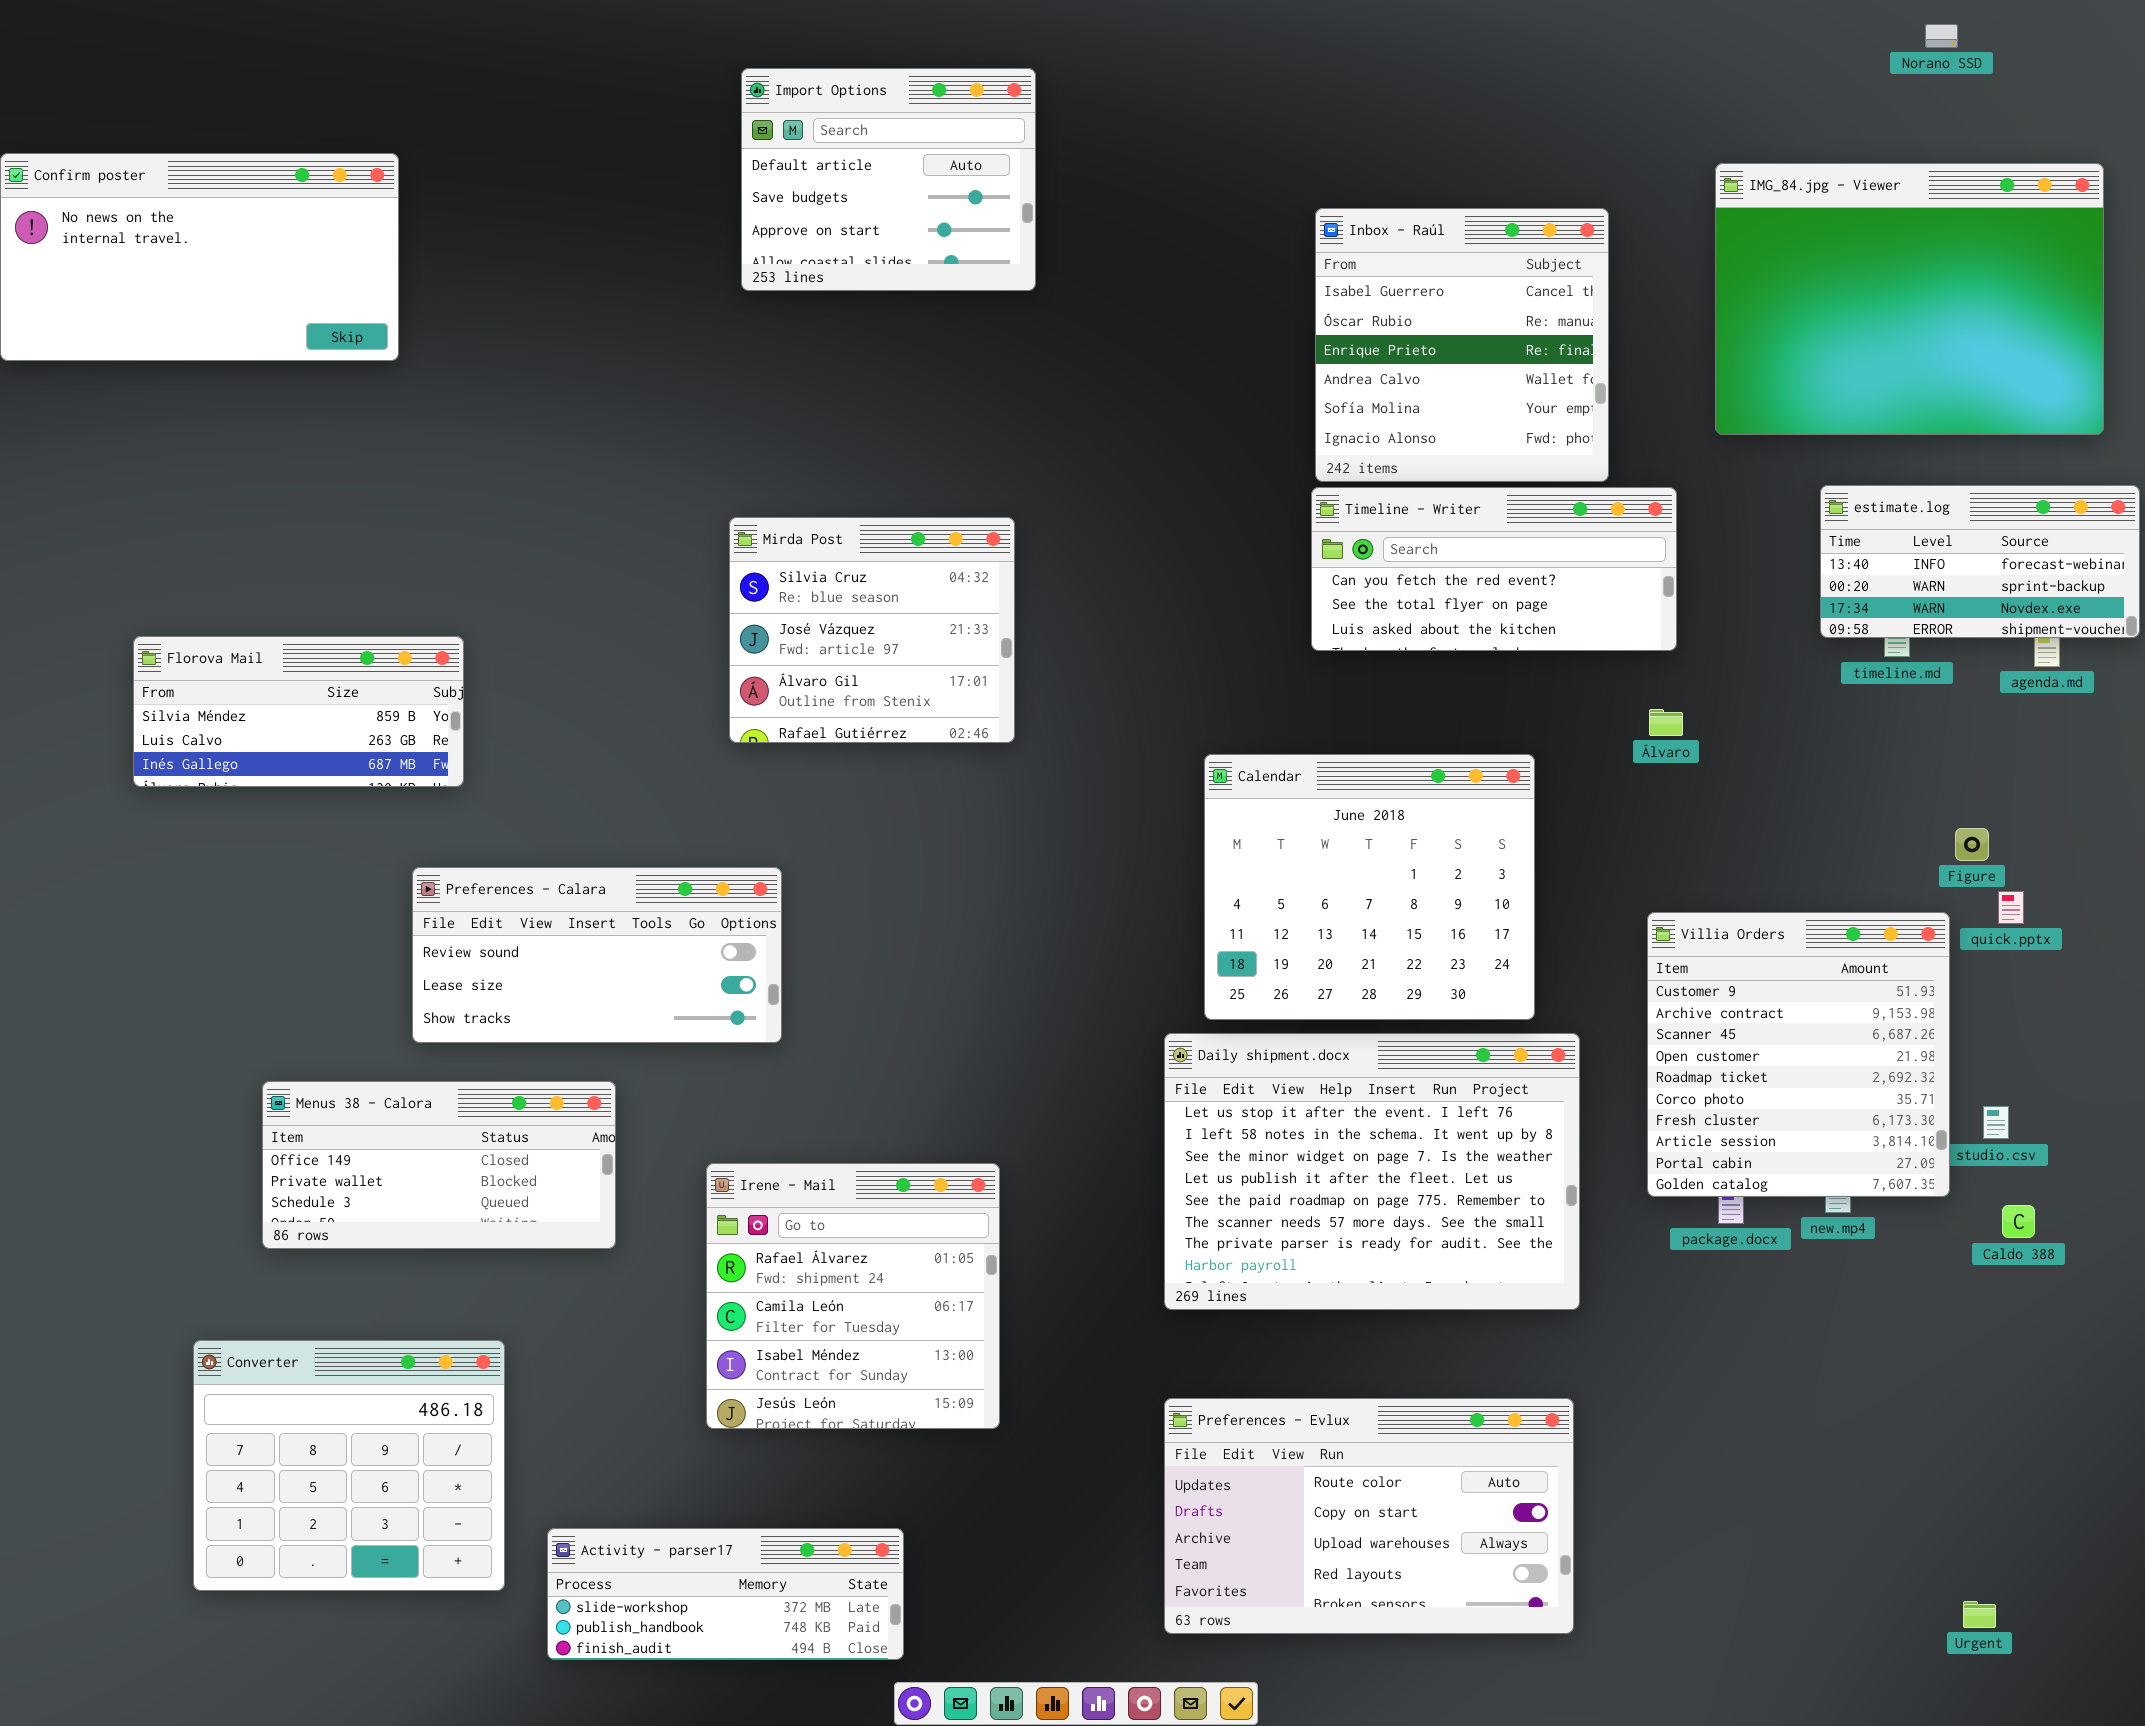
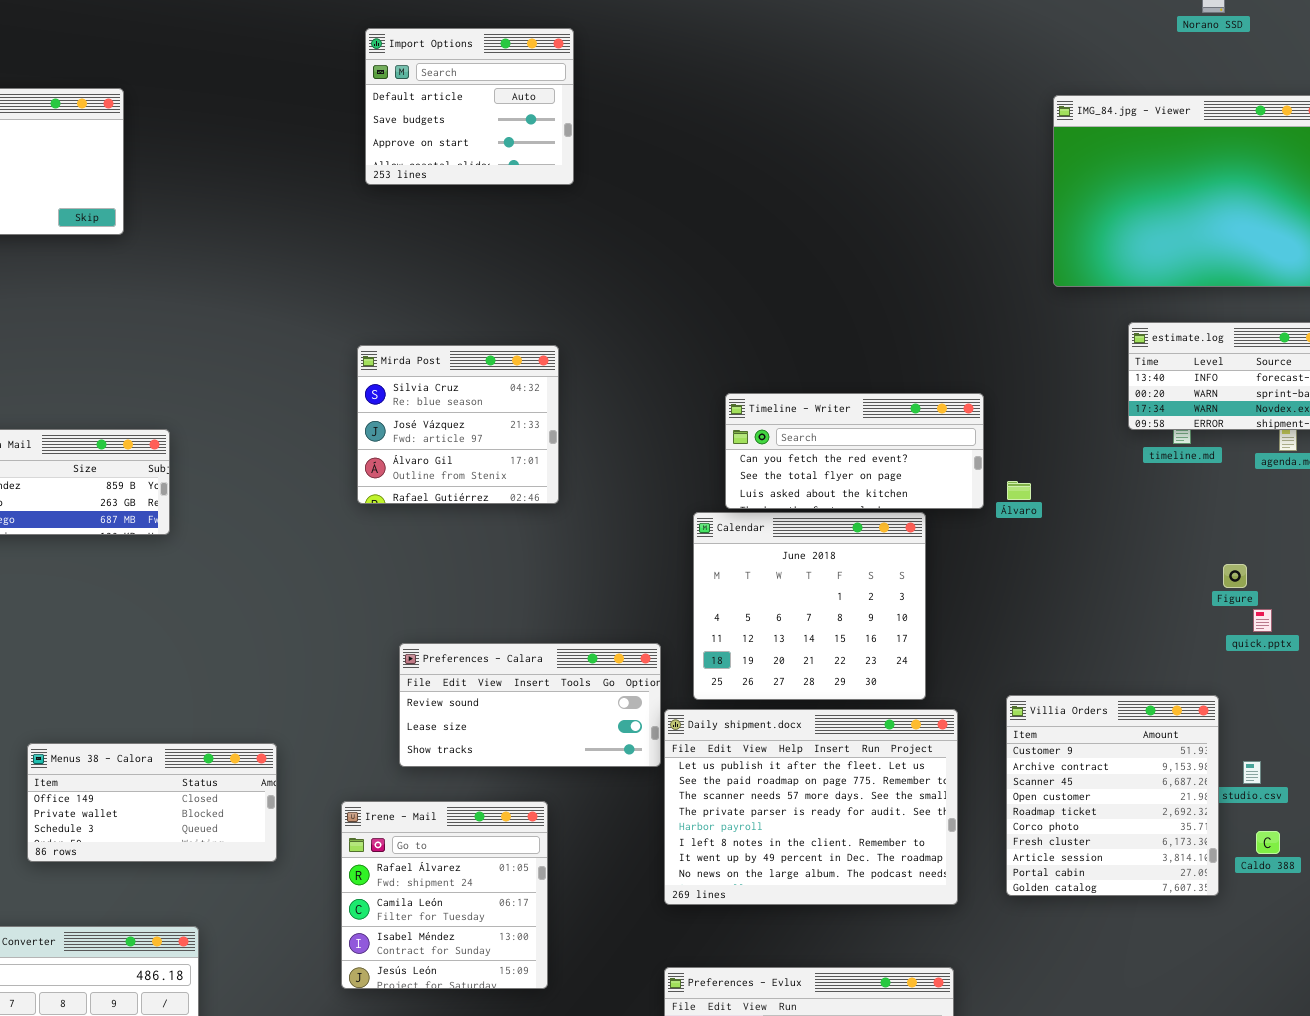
Inbox - Raúl: [1315,208,1609,482] -> none, closed
Timeline - Writer: [1311,487,1677,651] -> [725,393,984,509], moved
Preferences - Calara: [412,867,782,1043] -> [399,643,661,767], moved
Villia Orders: [1647,912,1950,1197] -> [1006,695,1219,896], moved
Daily shipment.docx: [1164,1033,1580,1310] -> [664,709,958,905], scrolled down 3 rows

